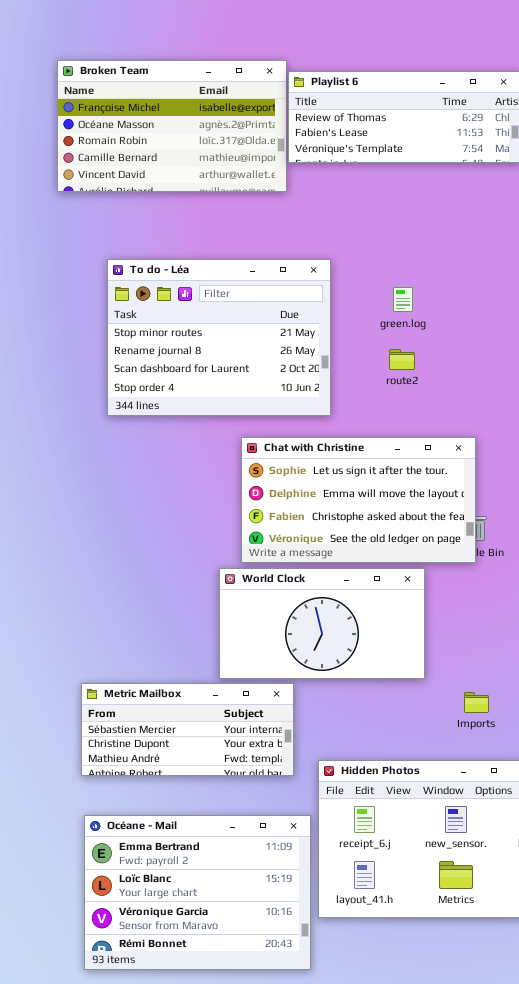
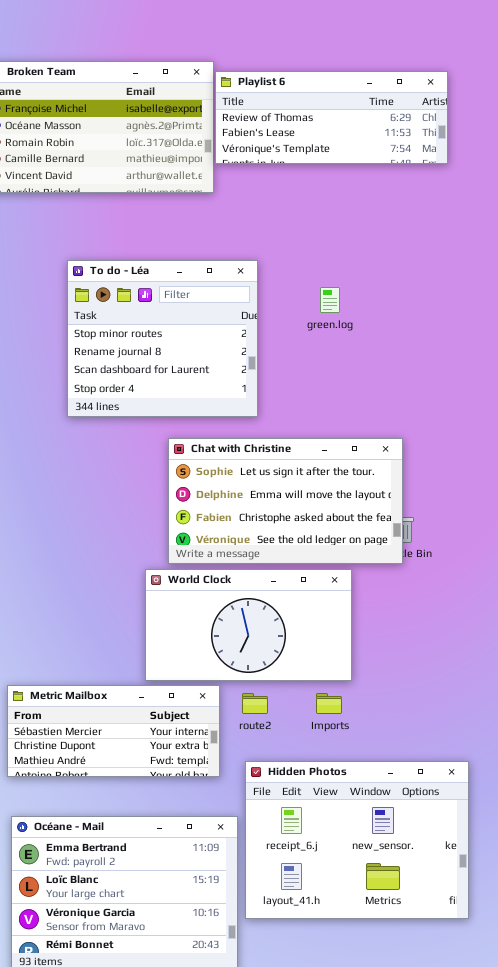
To do - Léa: [107,259,331,416] -> [67,260,258,417], resized
route2: [389,349,415,370] -> [242,693,268,714], moved
Imports: [464,692,489,713] -> [316,693,342,714], moved

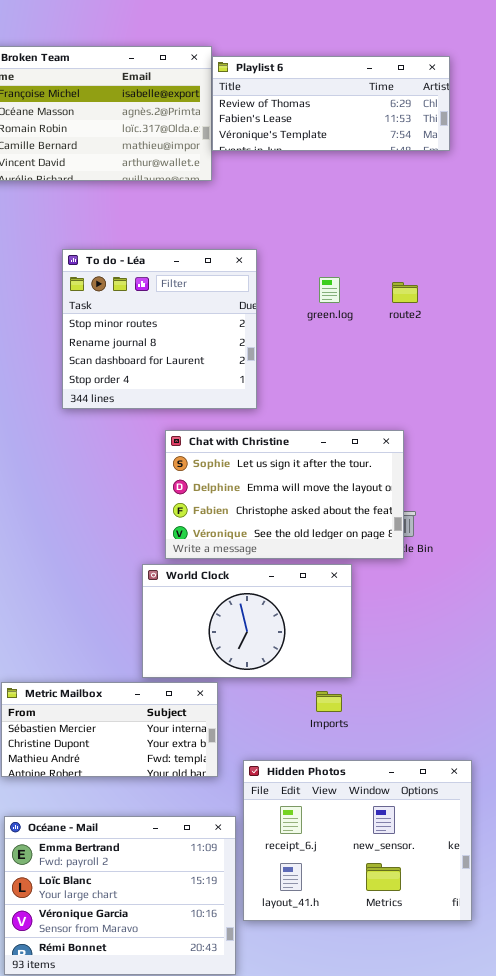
route2: [242,693,268,714] -> [392,282,418,303], moved

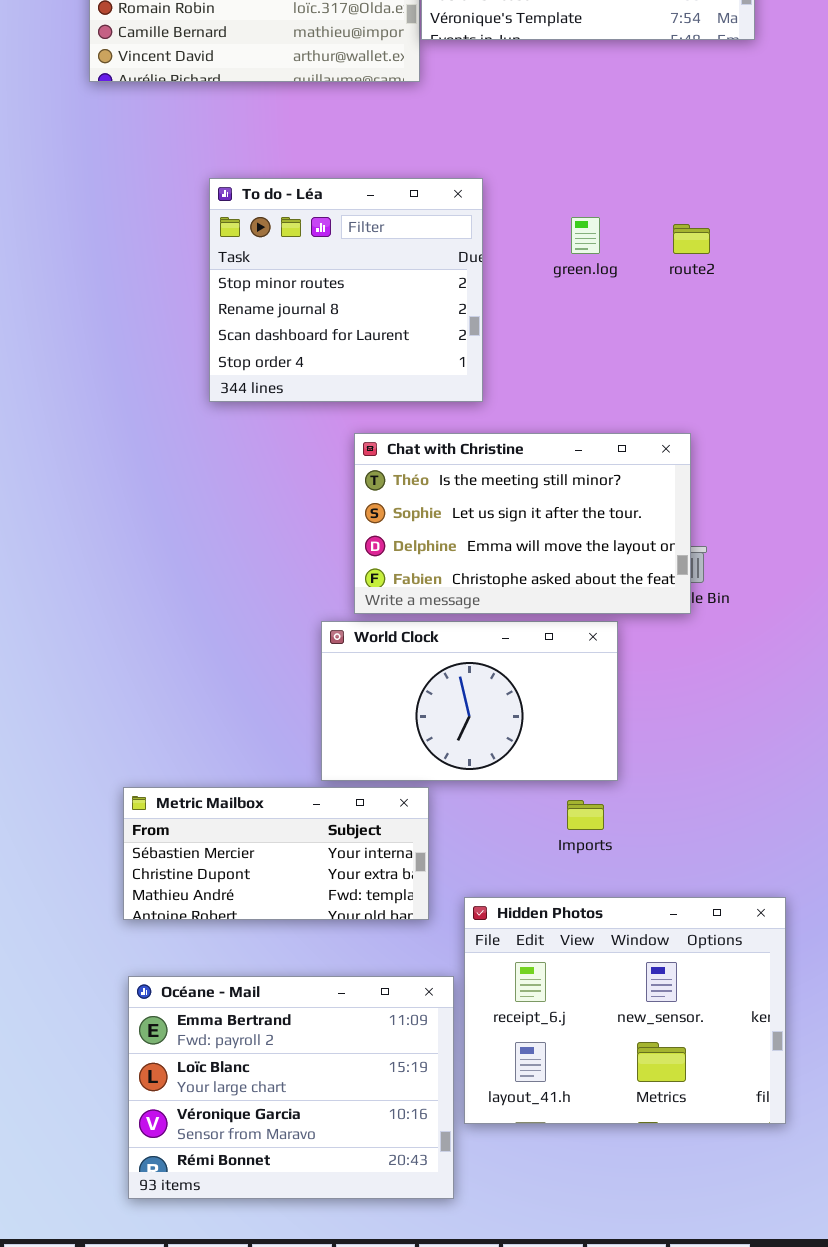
Chat with Christine: [165,430,404,559] -> [354,433,691,614], scrolled up 1 row

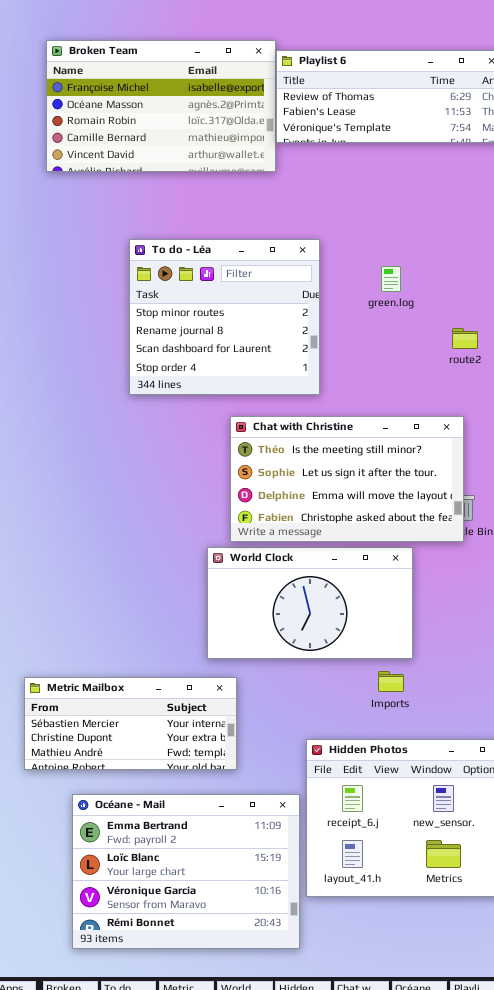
route2: [673,224,710,254] -> [452,328,478,349], moved
Metric Mailbox: [123,787,429,920] -> [24,677,237,770], moved

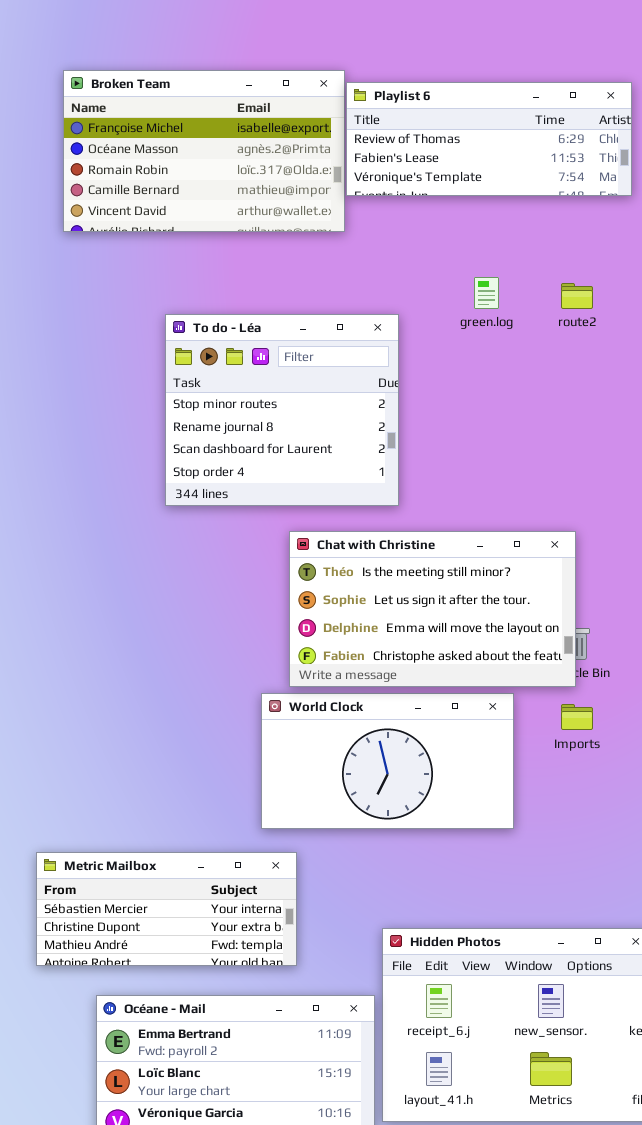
green.log: [381,266,401,292] -> [474,277,499,309], moved
route2: [452,328,478,349] -> [561,283,593,309], moved
Imports: [378,671,404,692] -> [561,704,593,730], moved

